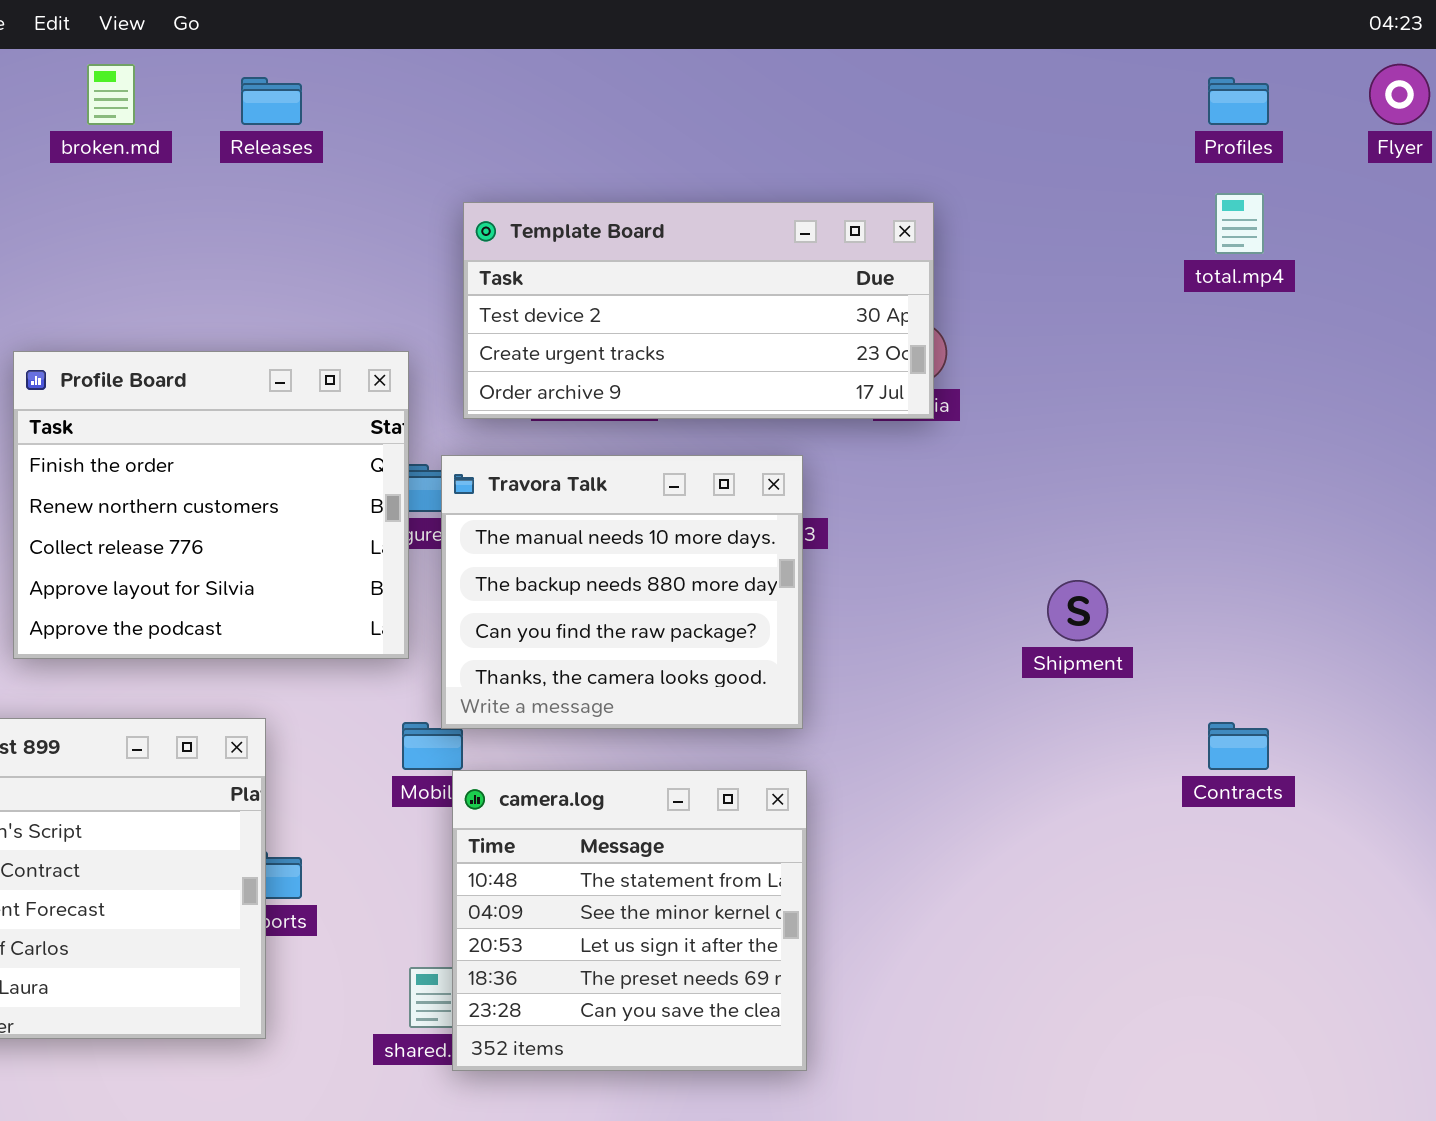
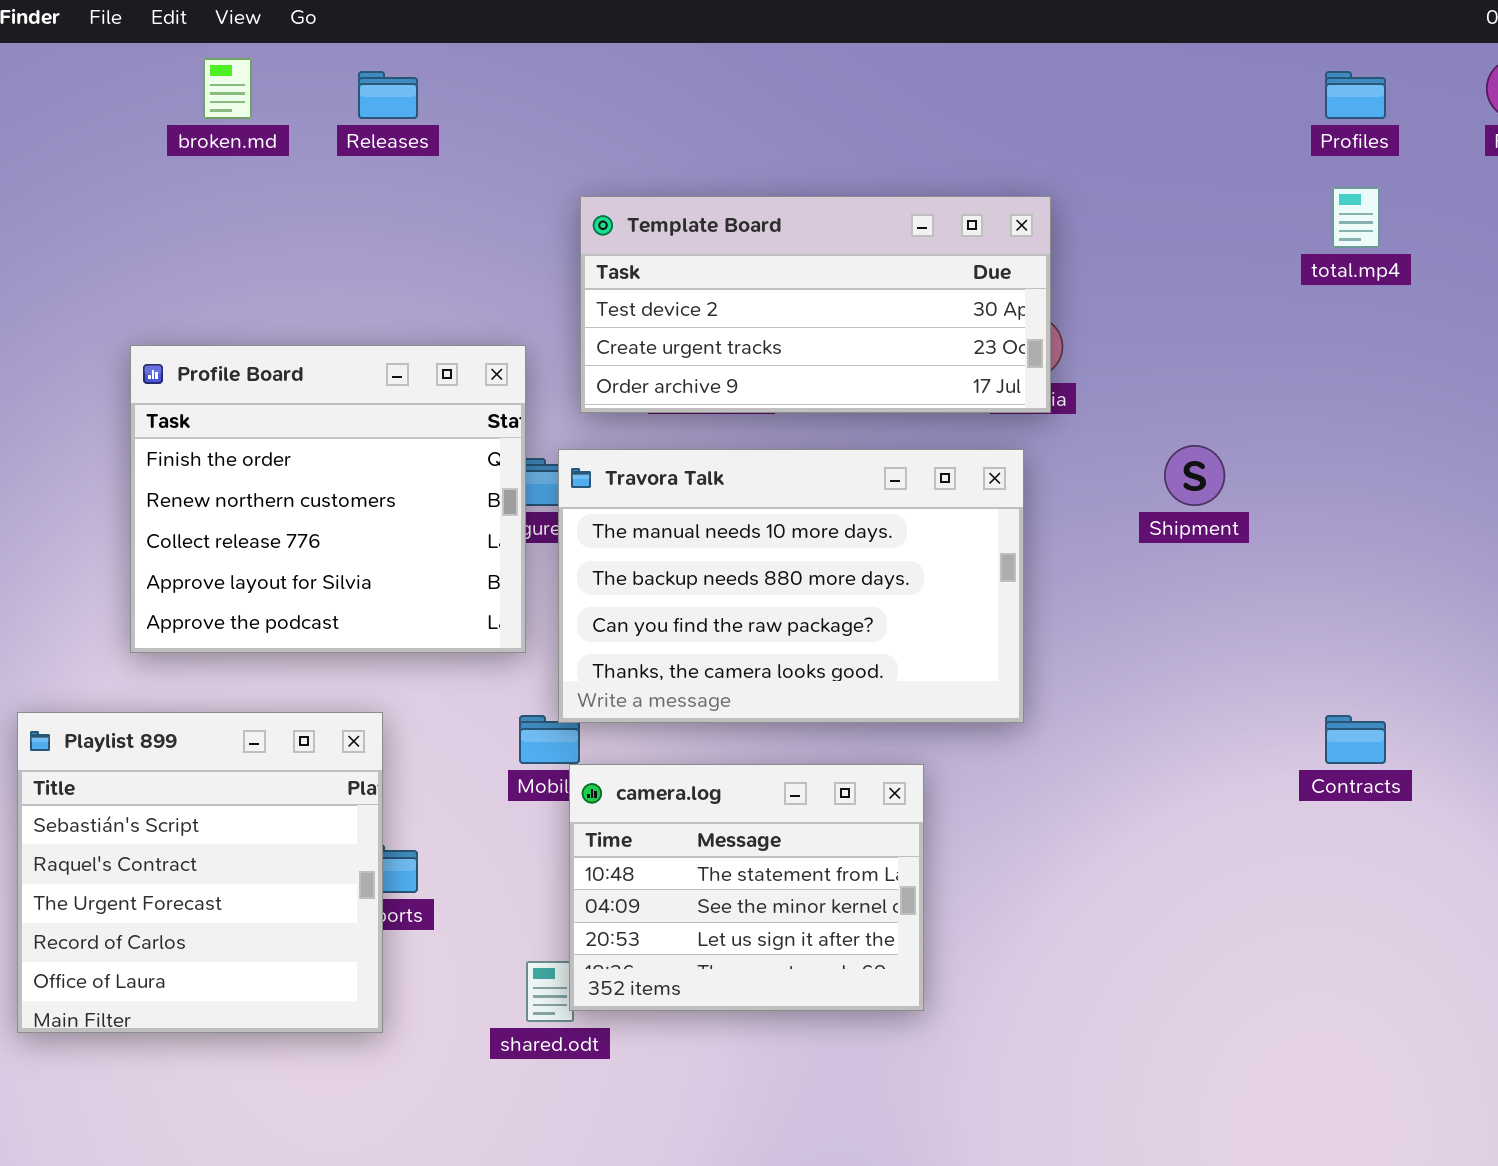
Travora Talk: [441,455,803,729] -> [558,449,1024,723], resized
Shipment: [1047,580,1108,641] -> [1164,445,1225,506], moved
camera.log: [452,770,807,1071] -> [569,764,924,1011], resized

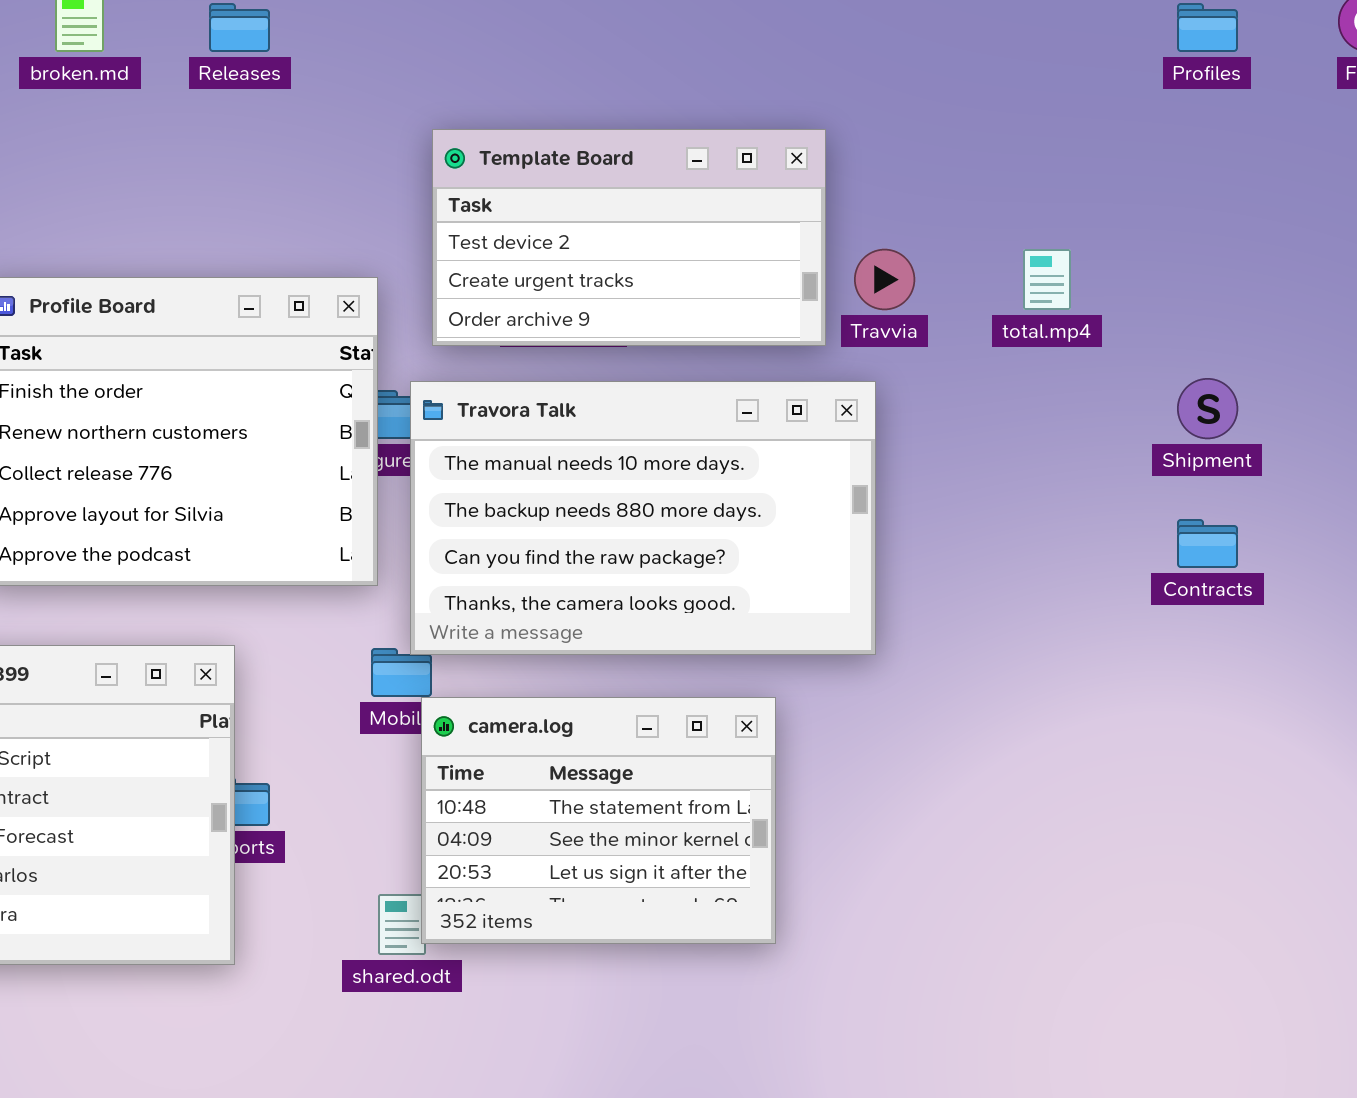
total.mp4: [1332,187,1380,248] -> [1023,249,1071,310], moved
Template Board: [580,196,1051,413] -> [432,129,826,346], resized
Shipment: [1164,445,1225,506] -> [1177,378,1238,439], moved
Contracts: [1325,715,1386,764] -> [1177,519,1238,568], moved

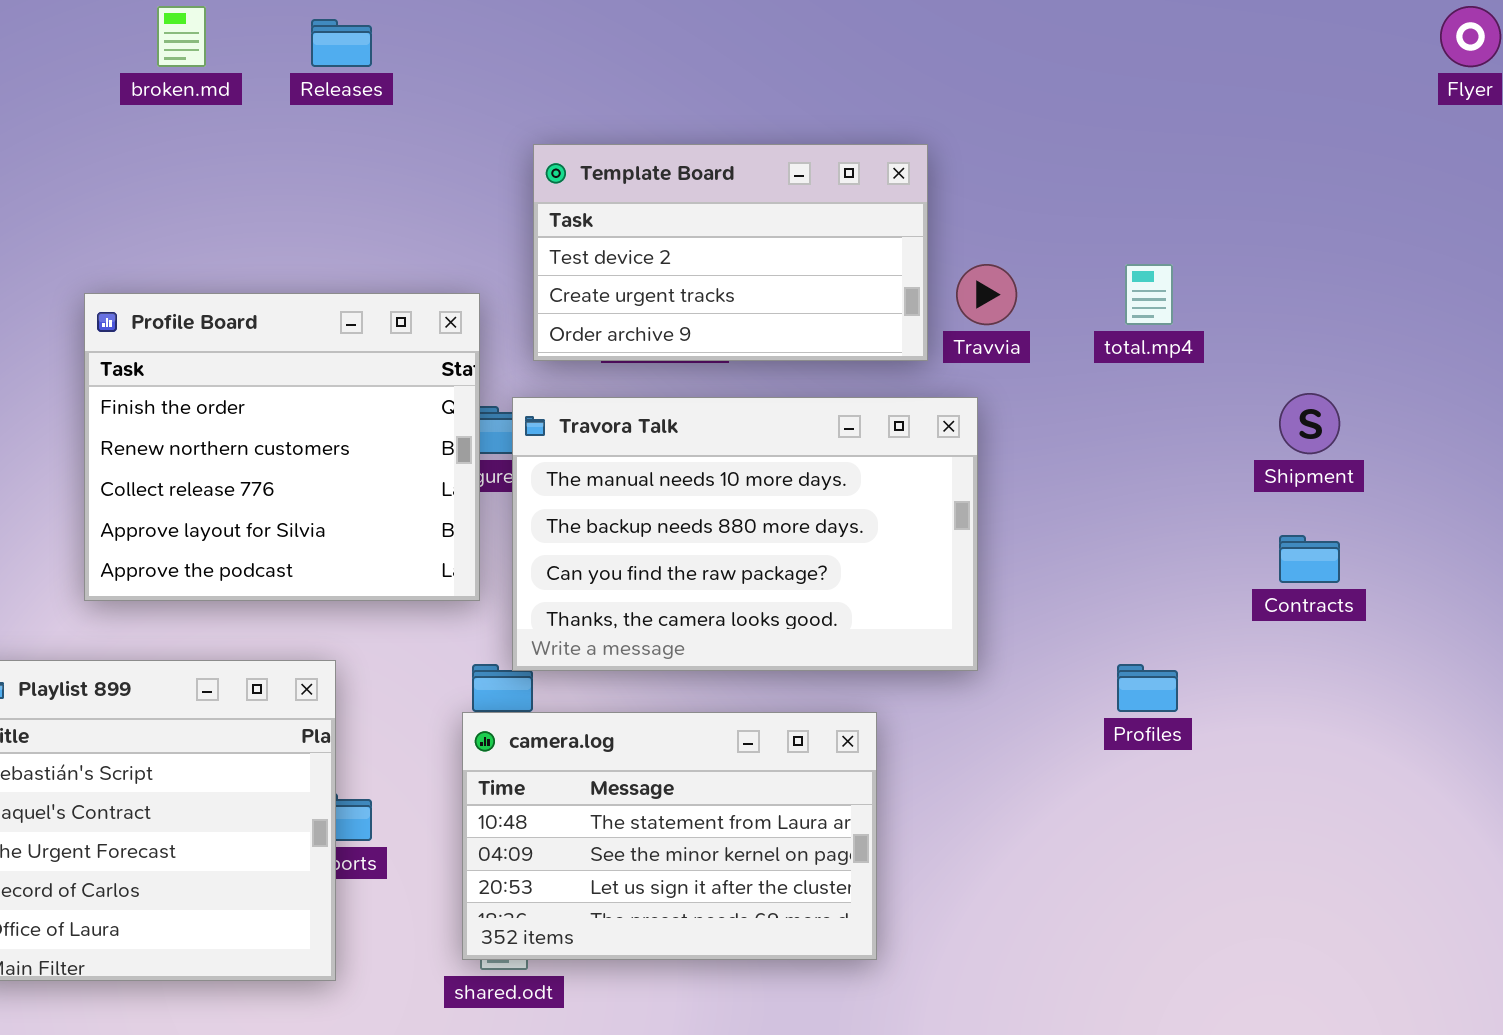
Profiles: [1177,3,1238,52] -> [1117,664,1178,712], moved
camera.log: [421,697,776,944] -> [462,712,877,960], resized

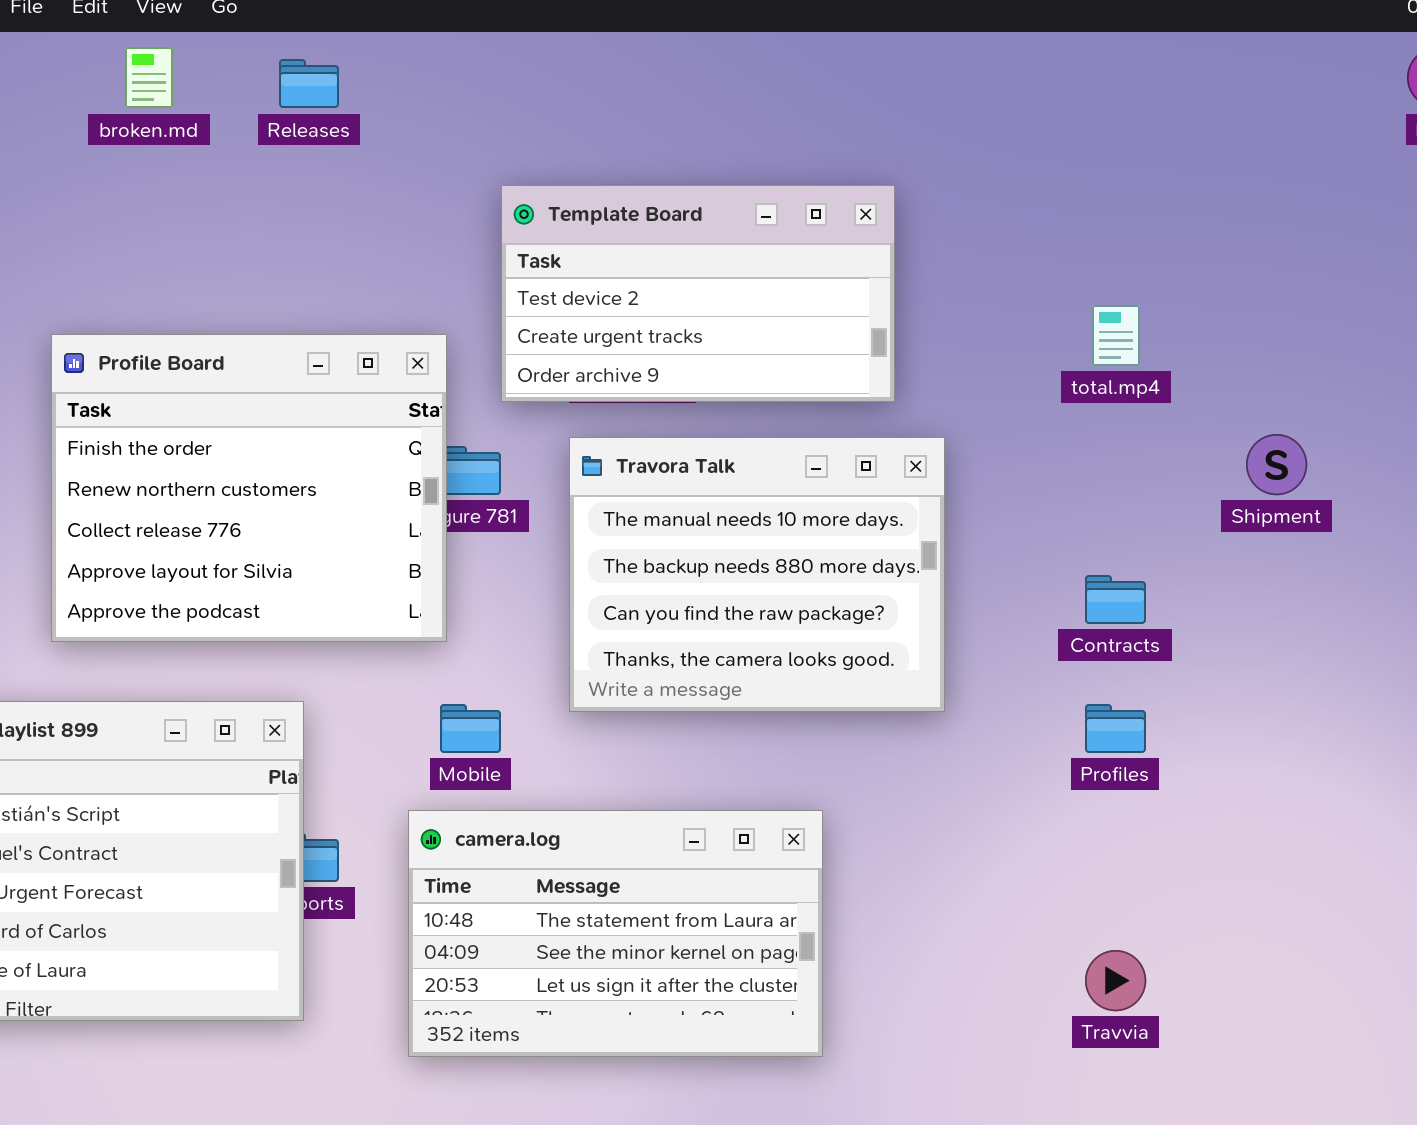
Travvia: [956,264,1017,325] -> [1085,950,1146,1011], moved
Travora Talk: [512,397,978,671] -> [569,437,945,712], resized
Contracts: [1279,535,1340,583] -> [1085,575,1146,624], moved
camera.log: [462,712,877,960] -> [408,810,823,1057], moved

